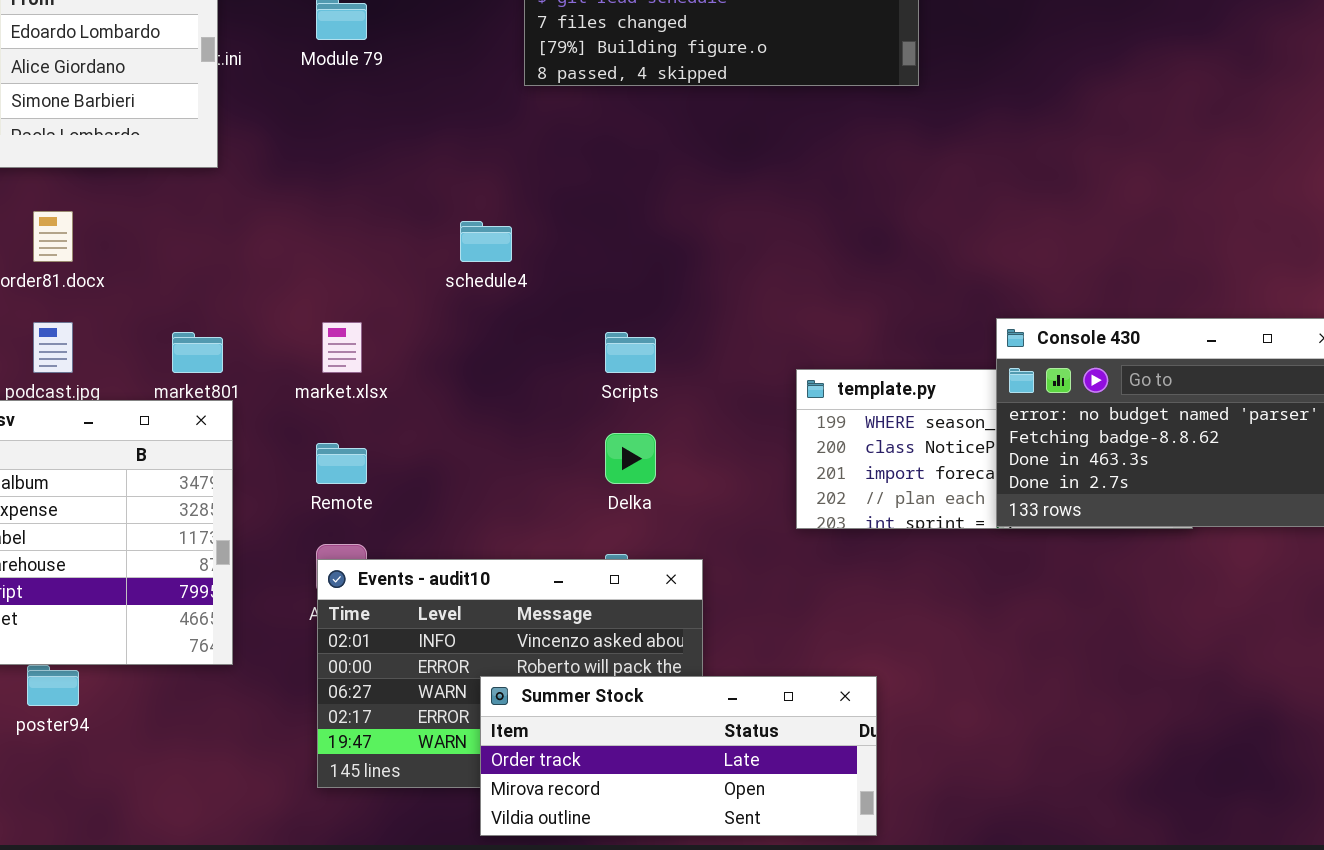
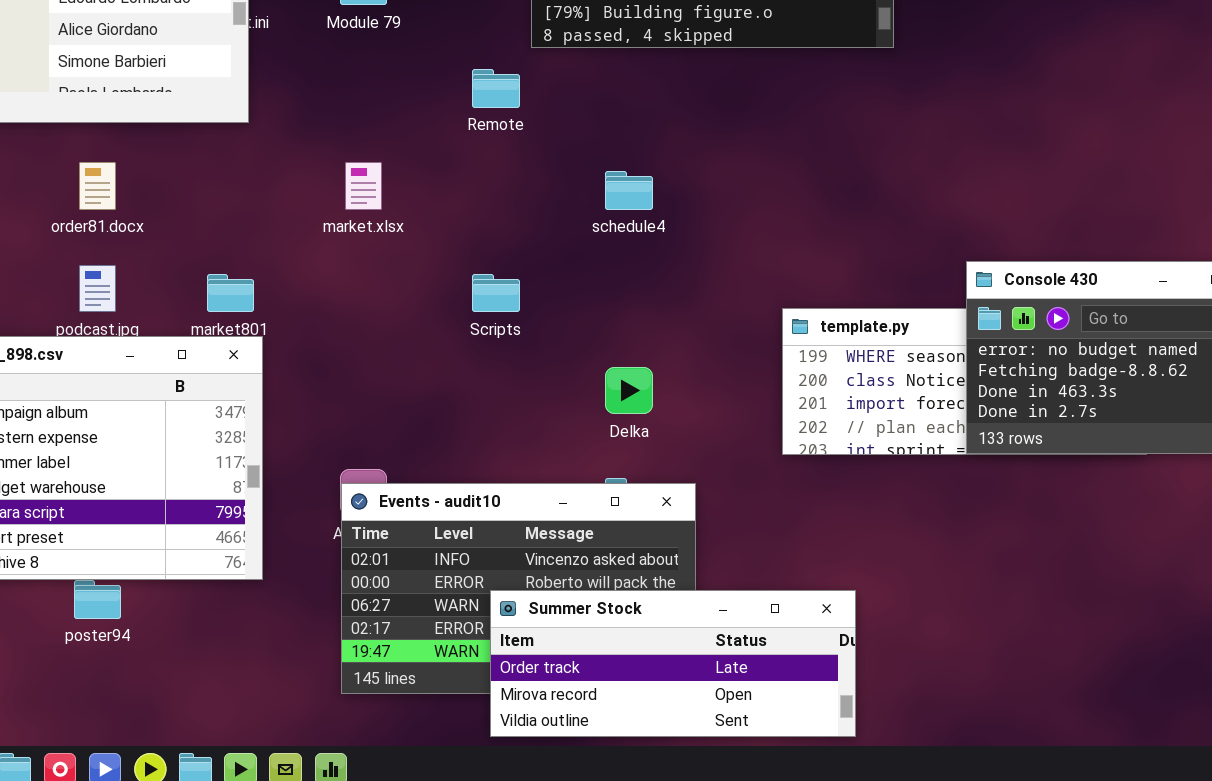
schedule4: [460,221,512,262] -> [605,171,653,210], moved
market.xlsx: [322,322,362,373] -> [345,162,382,210], moved
Scripts: [605,332,656,373] -> [472,274,520,312], moved
Remote: [316,443,367,484] -> [472,69,520,108], moved

